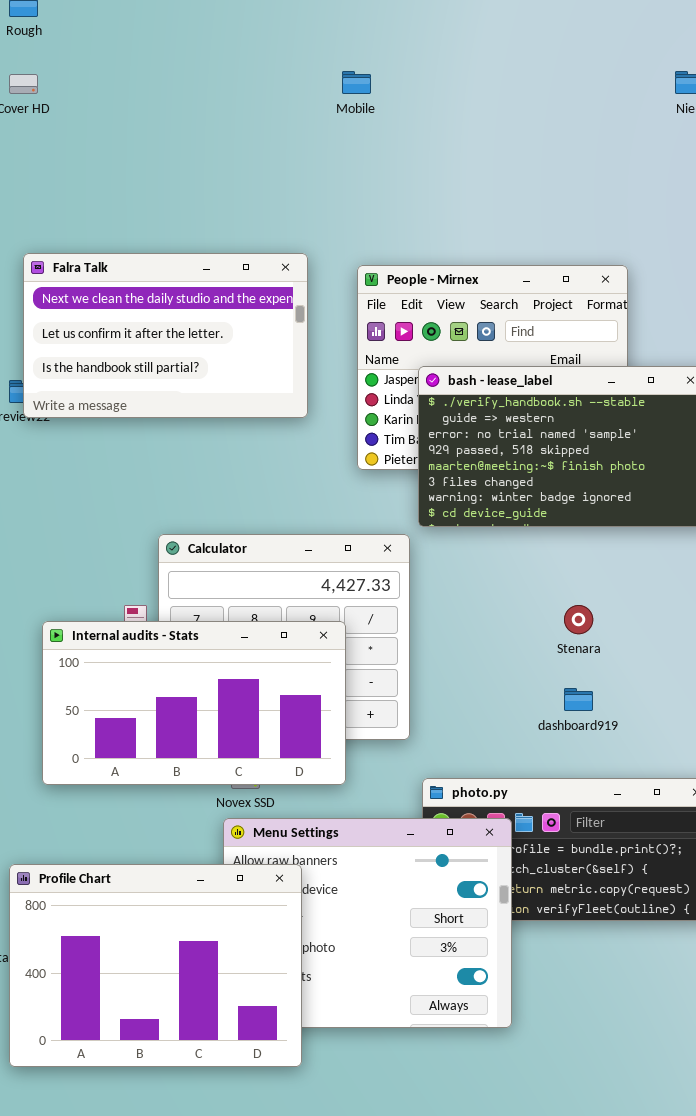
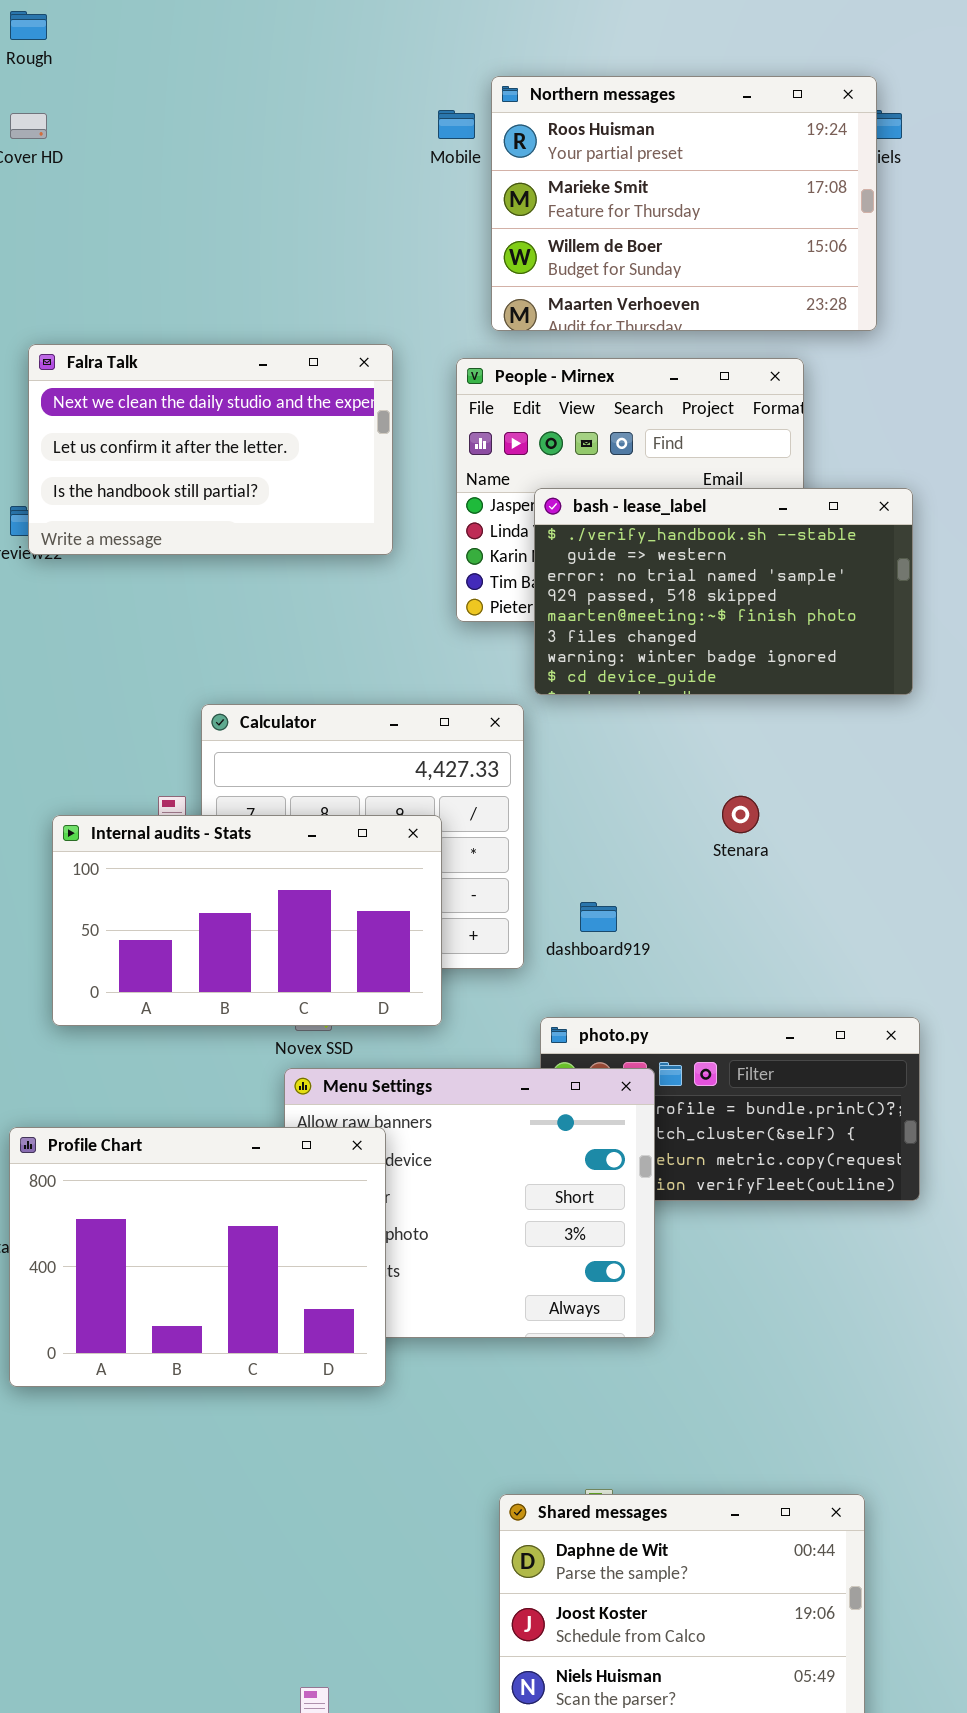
Northern messages: none -> [491,76,877,331], opened
dashboard919: [564,688,593,711] -> [580,902,617,932], moved

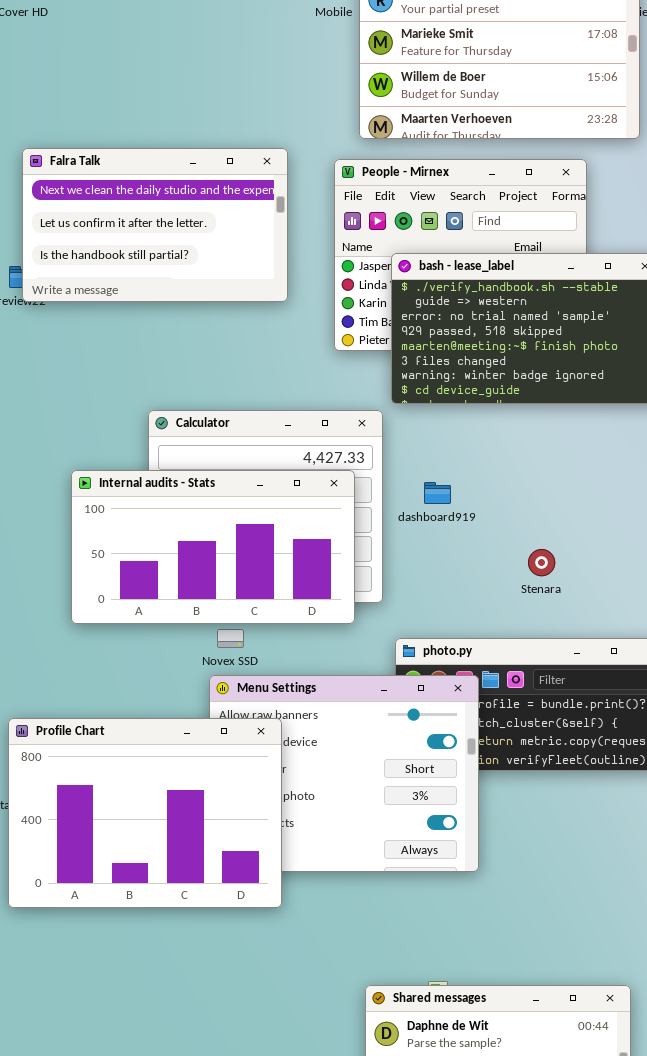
Stenara: [722,796,759,833] -> [528,549,555,576], moved
Internal audits - Stats: [52,815,442,1026] -> [71,470,355,624], moved
dashboard919: [580,902,617,932] -> [424,482,451,504], moved

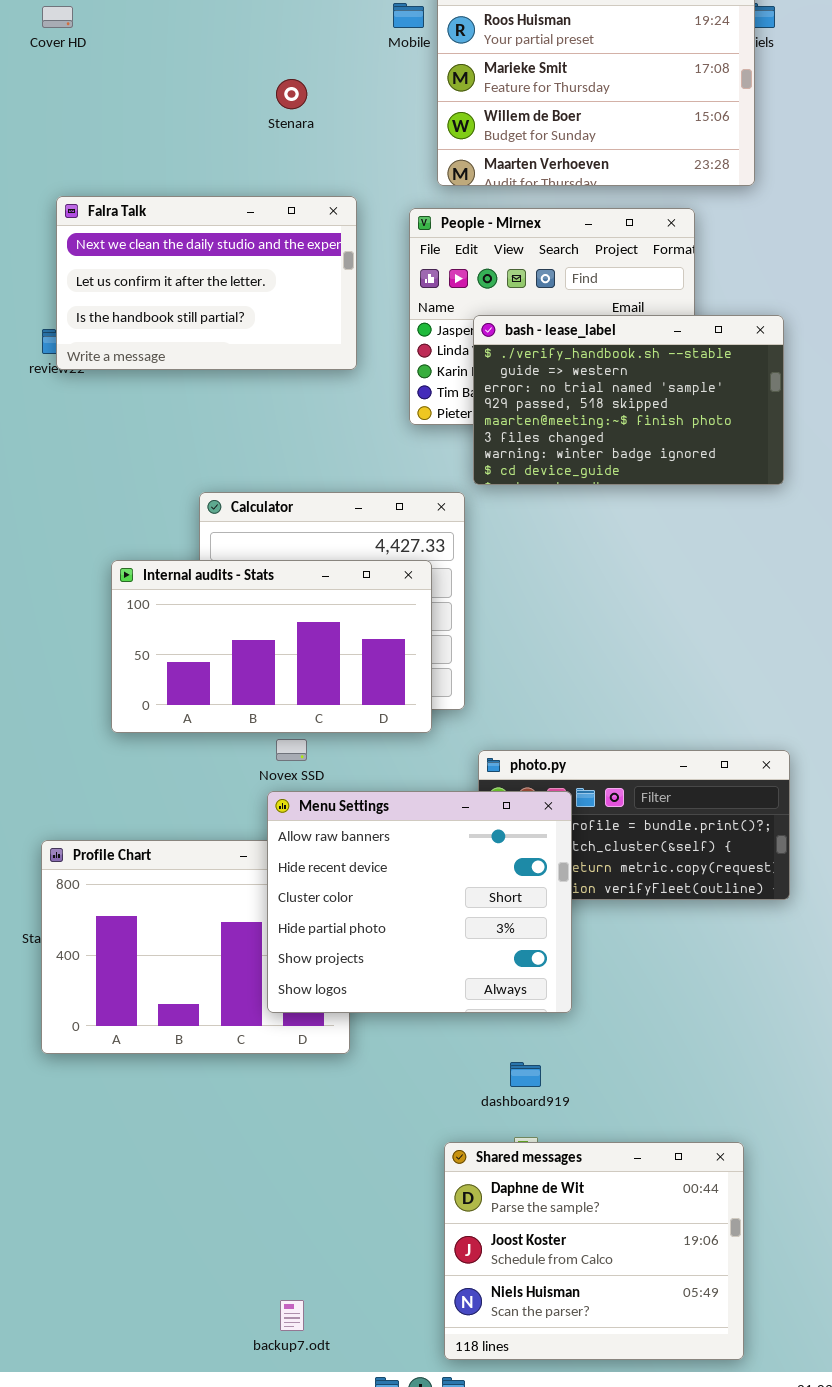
dashboard919: [424,482,451,504] -> [510,1062,541,1087], moved
Stenara: [528,549,555,576] -> [276,79,307,109], moved
Menu Settings: [209,675,479,872] -> [267,791,572,1013], raised

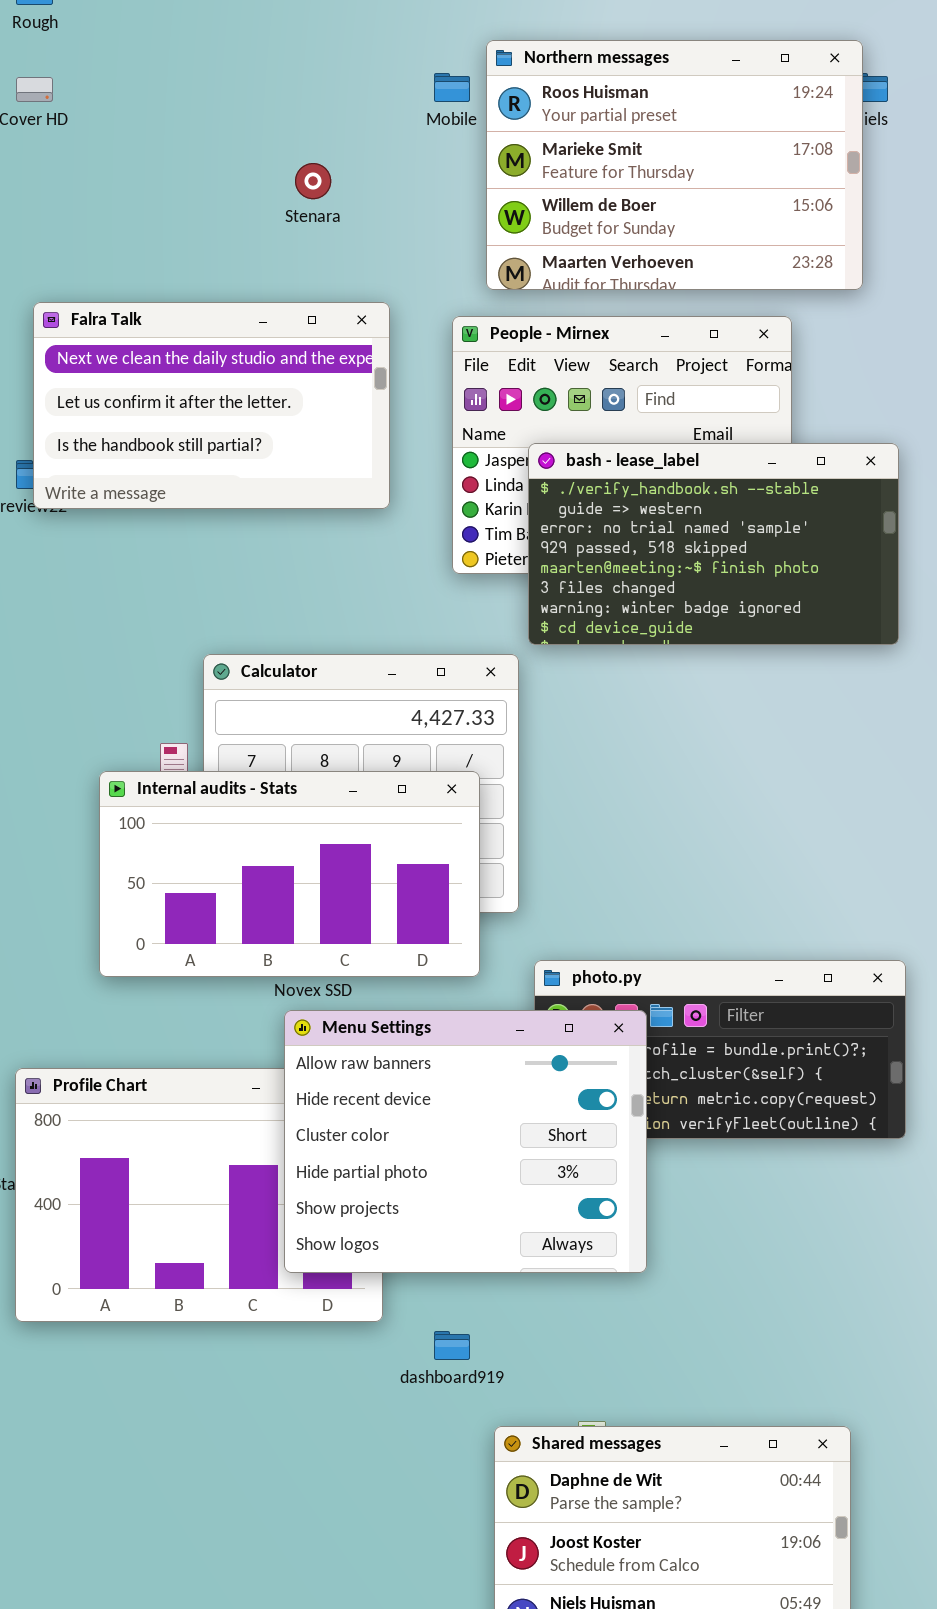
Internal audits - Stats: [111,560,432,733] -> [99,771,480,977], moved
dashboard919: [510,1062,541,1087] -> [434,1331,470,1360], moved

